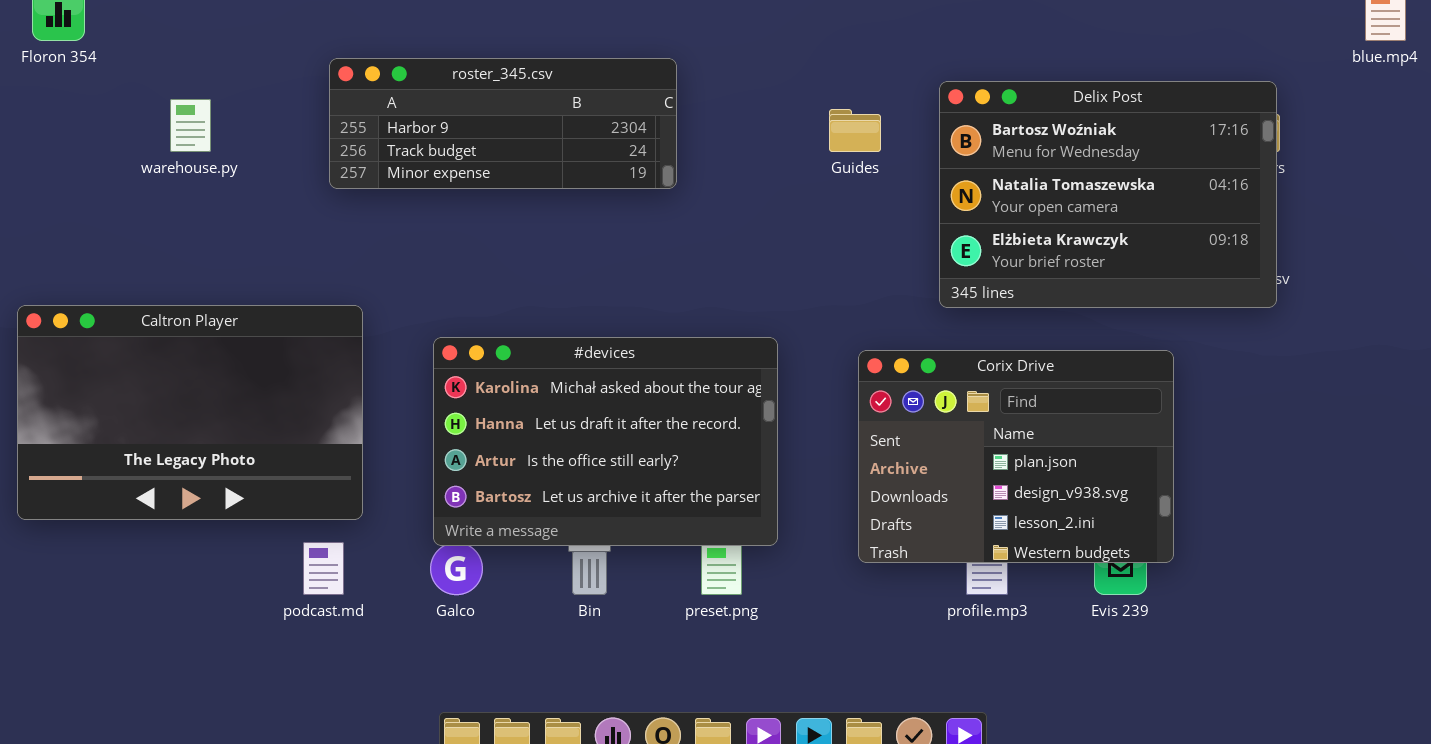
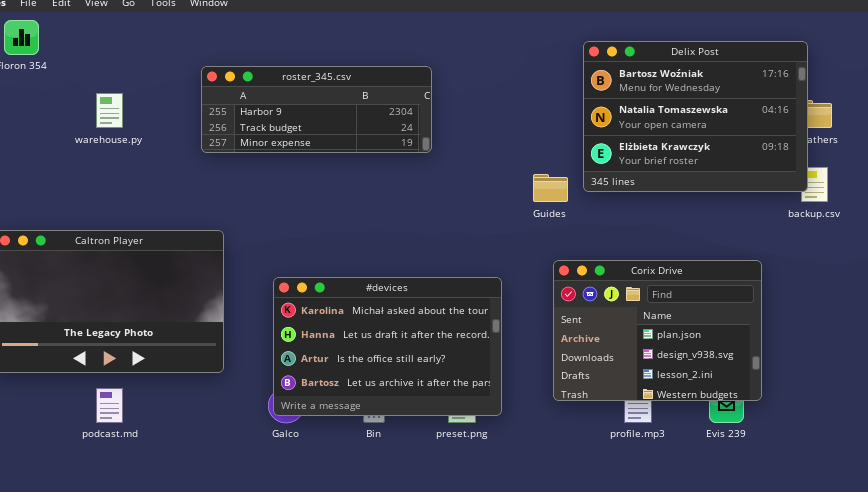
Delix Post: [939,81,1277,308] -> [583,41,808,192], moved
Guides: [829,109,881,152] -> [533,174,568,202], moved
#devices: [433,337,778,546] -> [273,277,502,416], moved
podcast.md: [303,542,344,595] -> [96,388,123,423], moved

